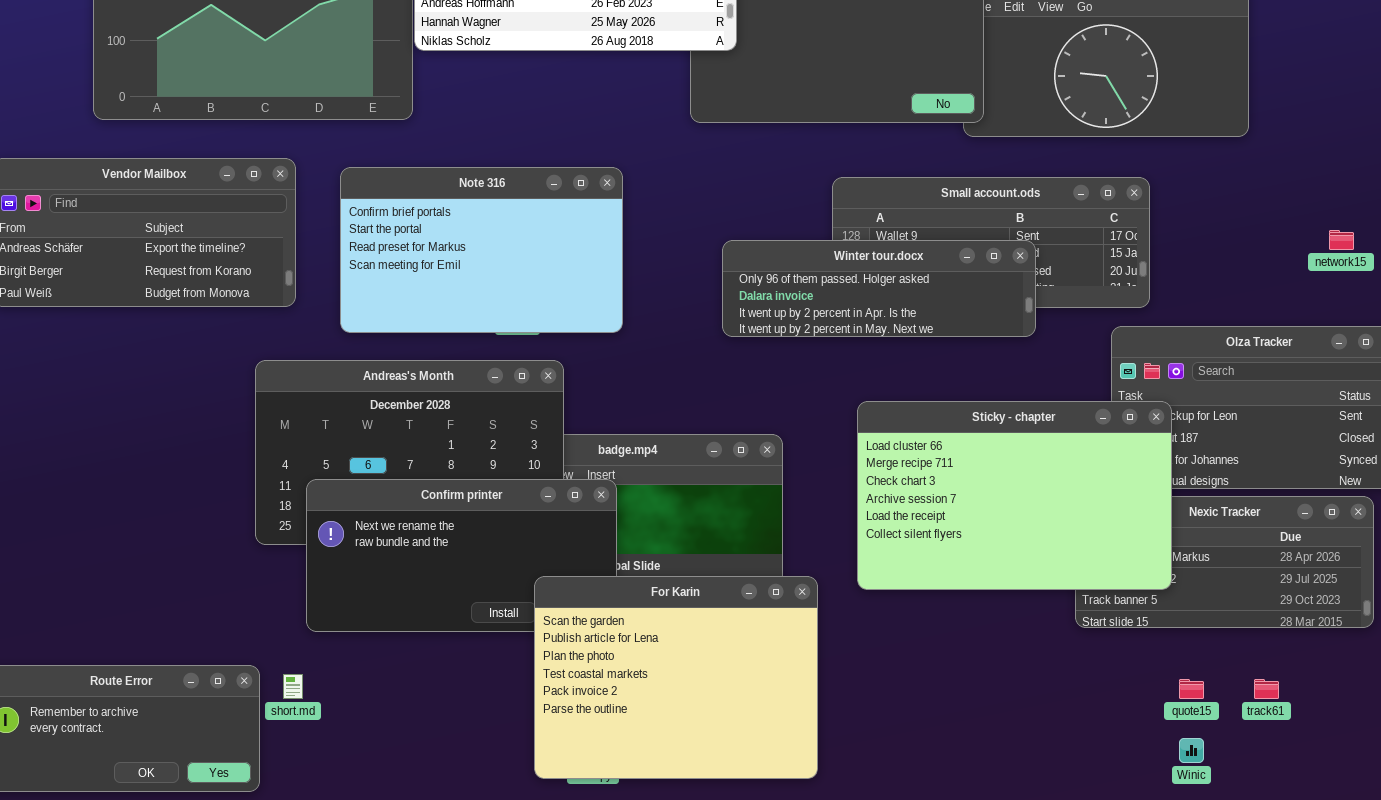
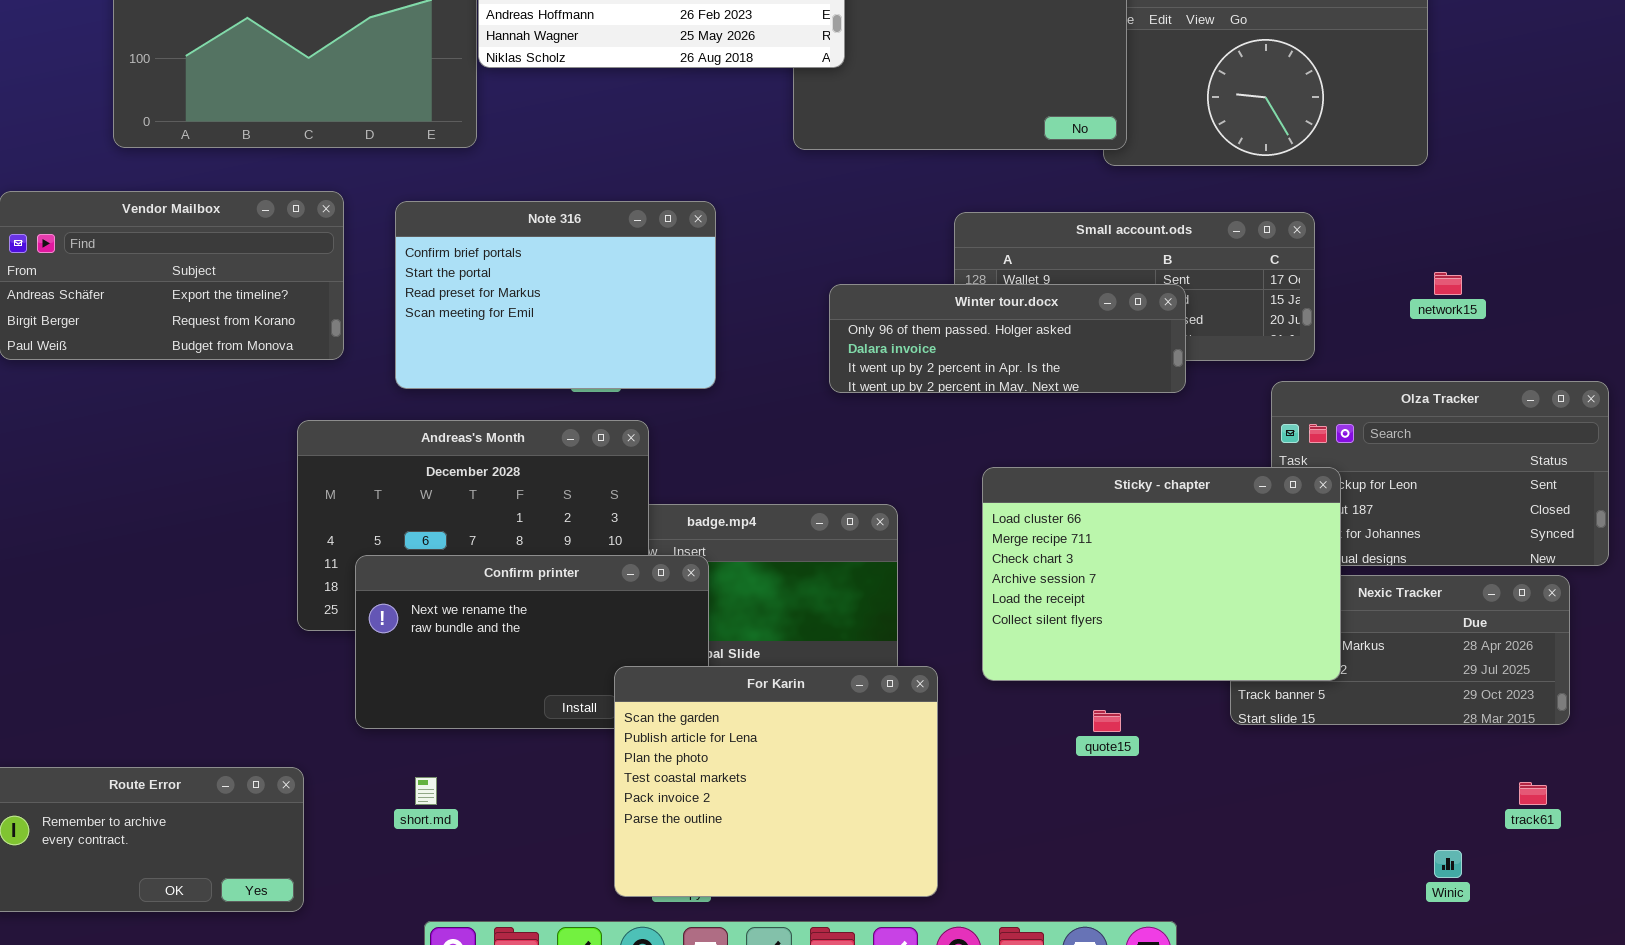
network15: [1329,230,1354,250] -> [1434,272,1462,295], moved
short.md: [283,674,303,699] -> [415,777,437,805], moved
quote15: [1179,679,1204,699] -> [1093,710,1121,732], moved
track61: [1254,679,1279,699] -> [1519,782,1547,805], moved
Winic: [1179,738,1204,763] -> [1434,850,1462,878], moved

